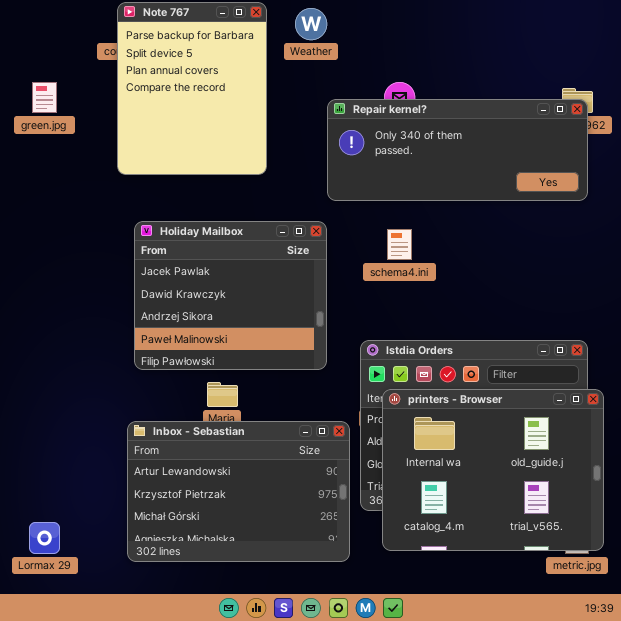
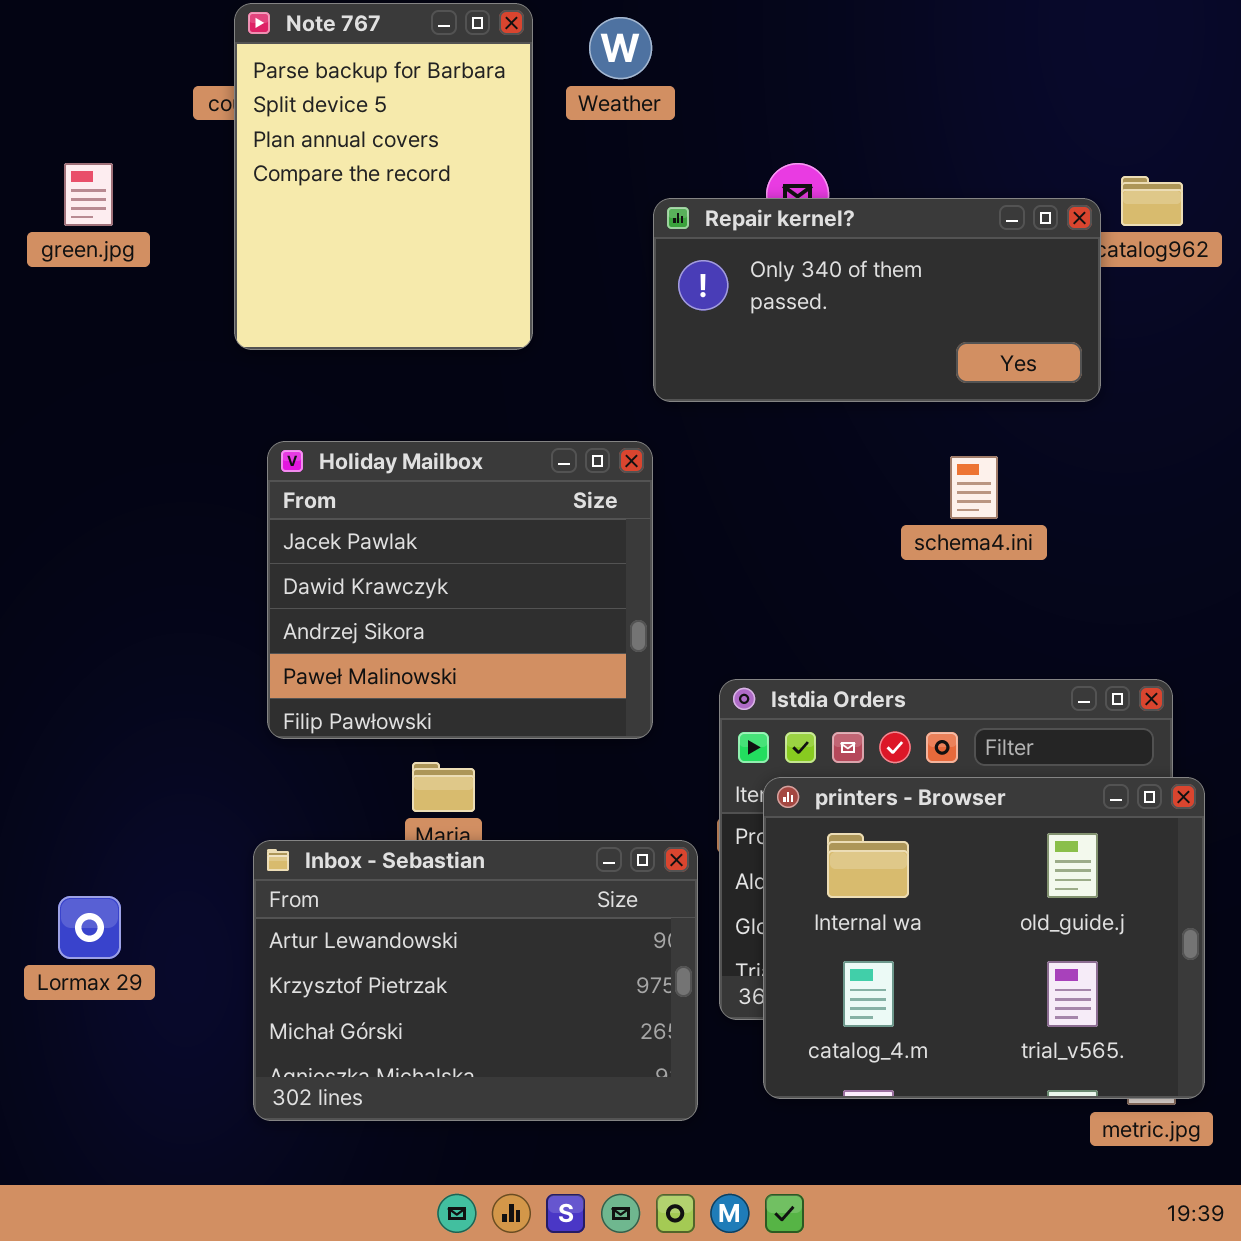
Repair kernel?: [327,99,588,201] -> [653,198,1101,402], resized
schema4.ini: [387,229,412,260] -> [950,456,998,519], moved
Lormax 29: [29,522,60,554] -> [58,896,121,959], moved

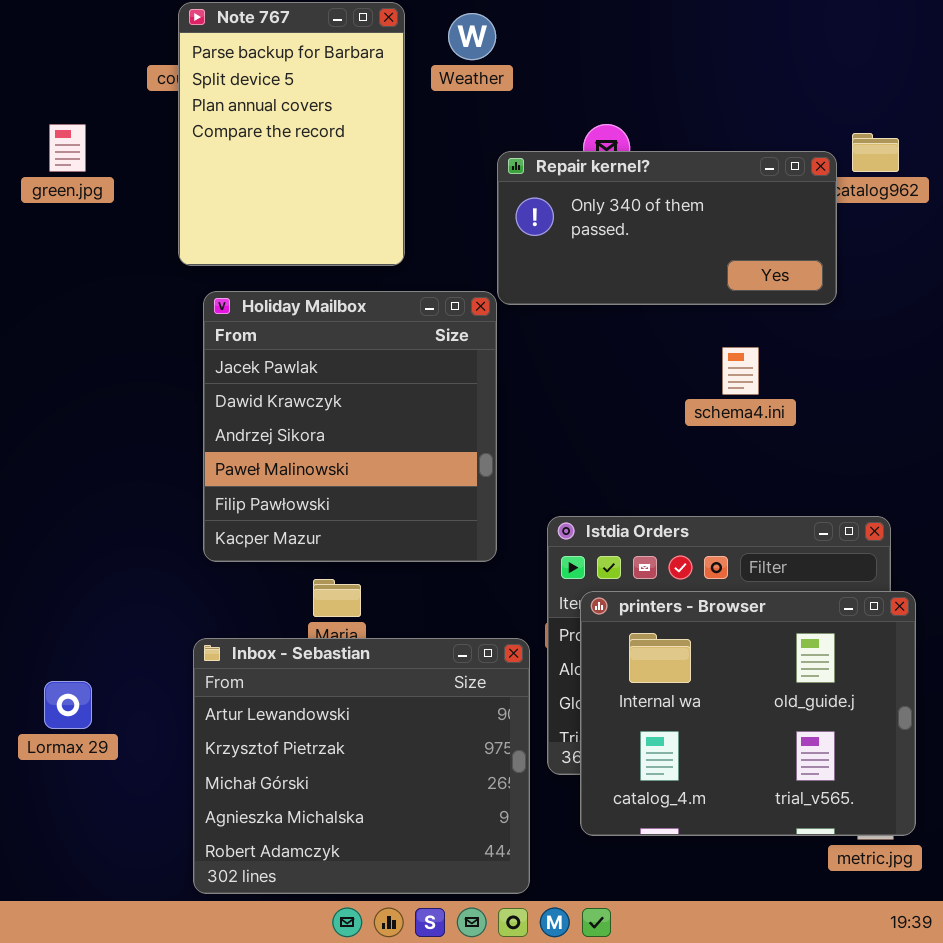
Holiday Mailbox: [267,441,653,739] -> [203,291,497,562], resized
Inbox - Sebastian: [253,840,698,1121] -> [193,638,530,894], resized

